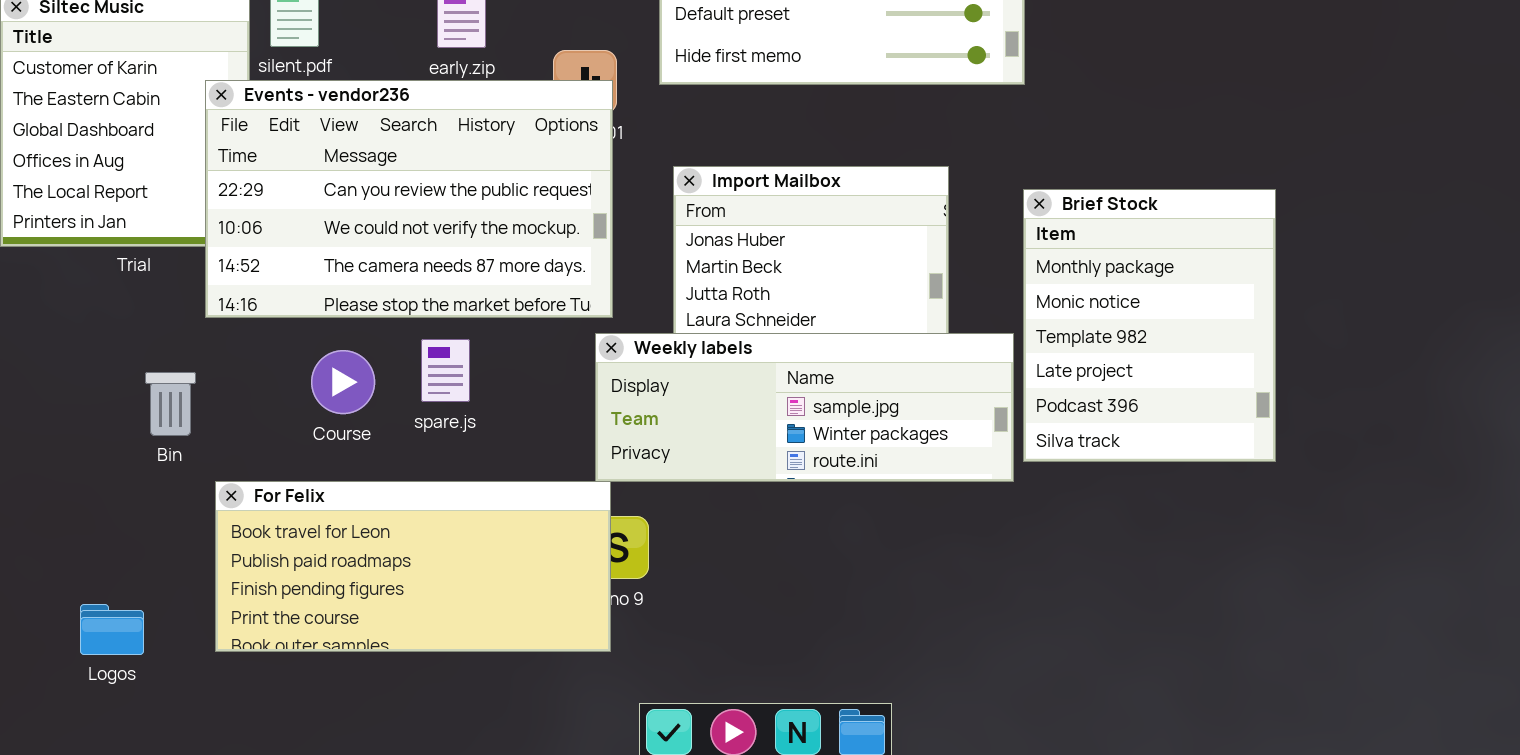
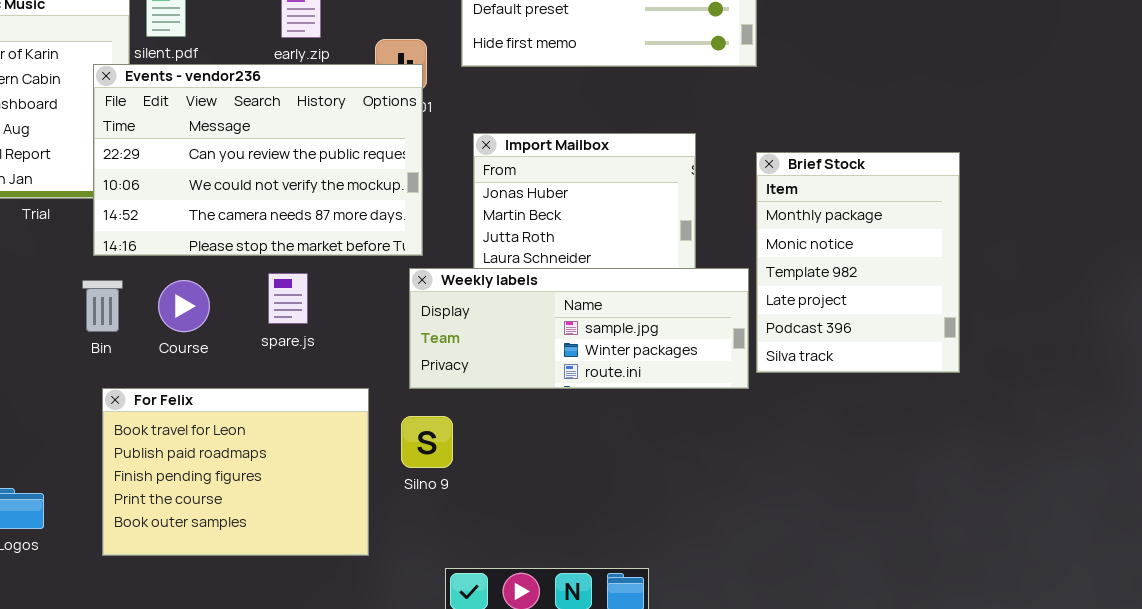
Course: [311,350,375,414] -> [158,280,210,332], moved
Bin: [145,372,196,436] -> [82,280,123,332], moved
For Felix: [215,481,611,652] -> [102,388,369,556], resized

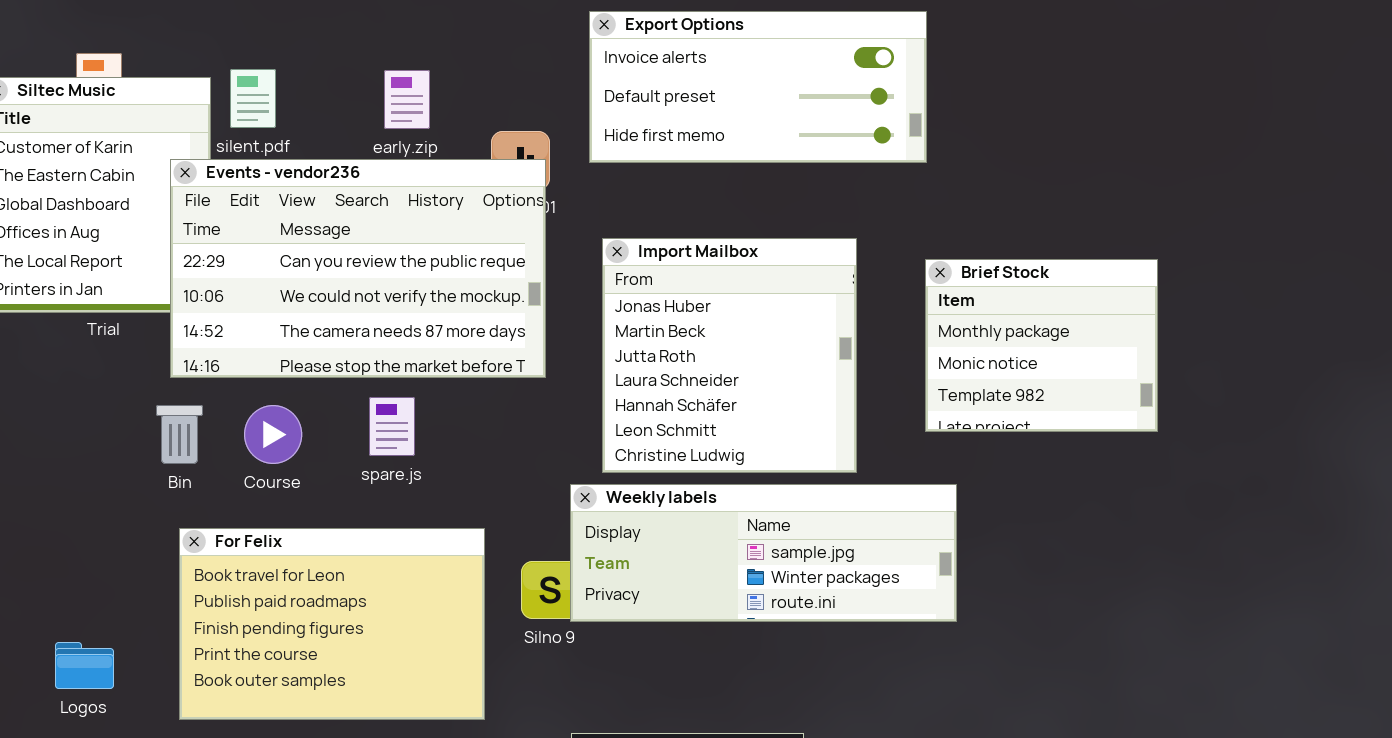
Brief Stock: [756,152,960,373] -> [925,259,1158,432], resized
Weekly labels: [409,268,749,389] -> [570,484,957,622], moved

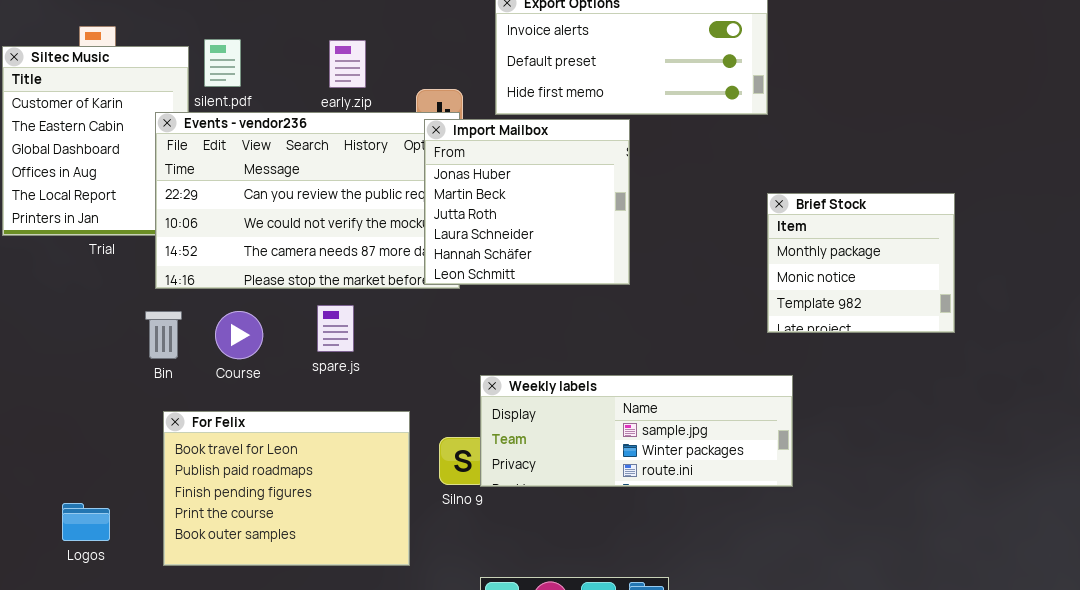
Import Mailbox: [602,238,857,473] -> [424,119,630,285], moved, resized

